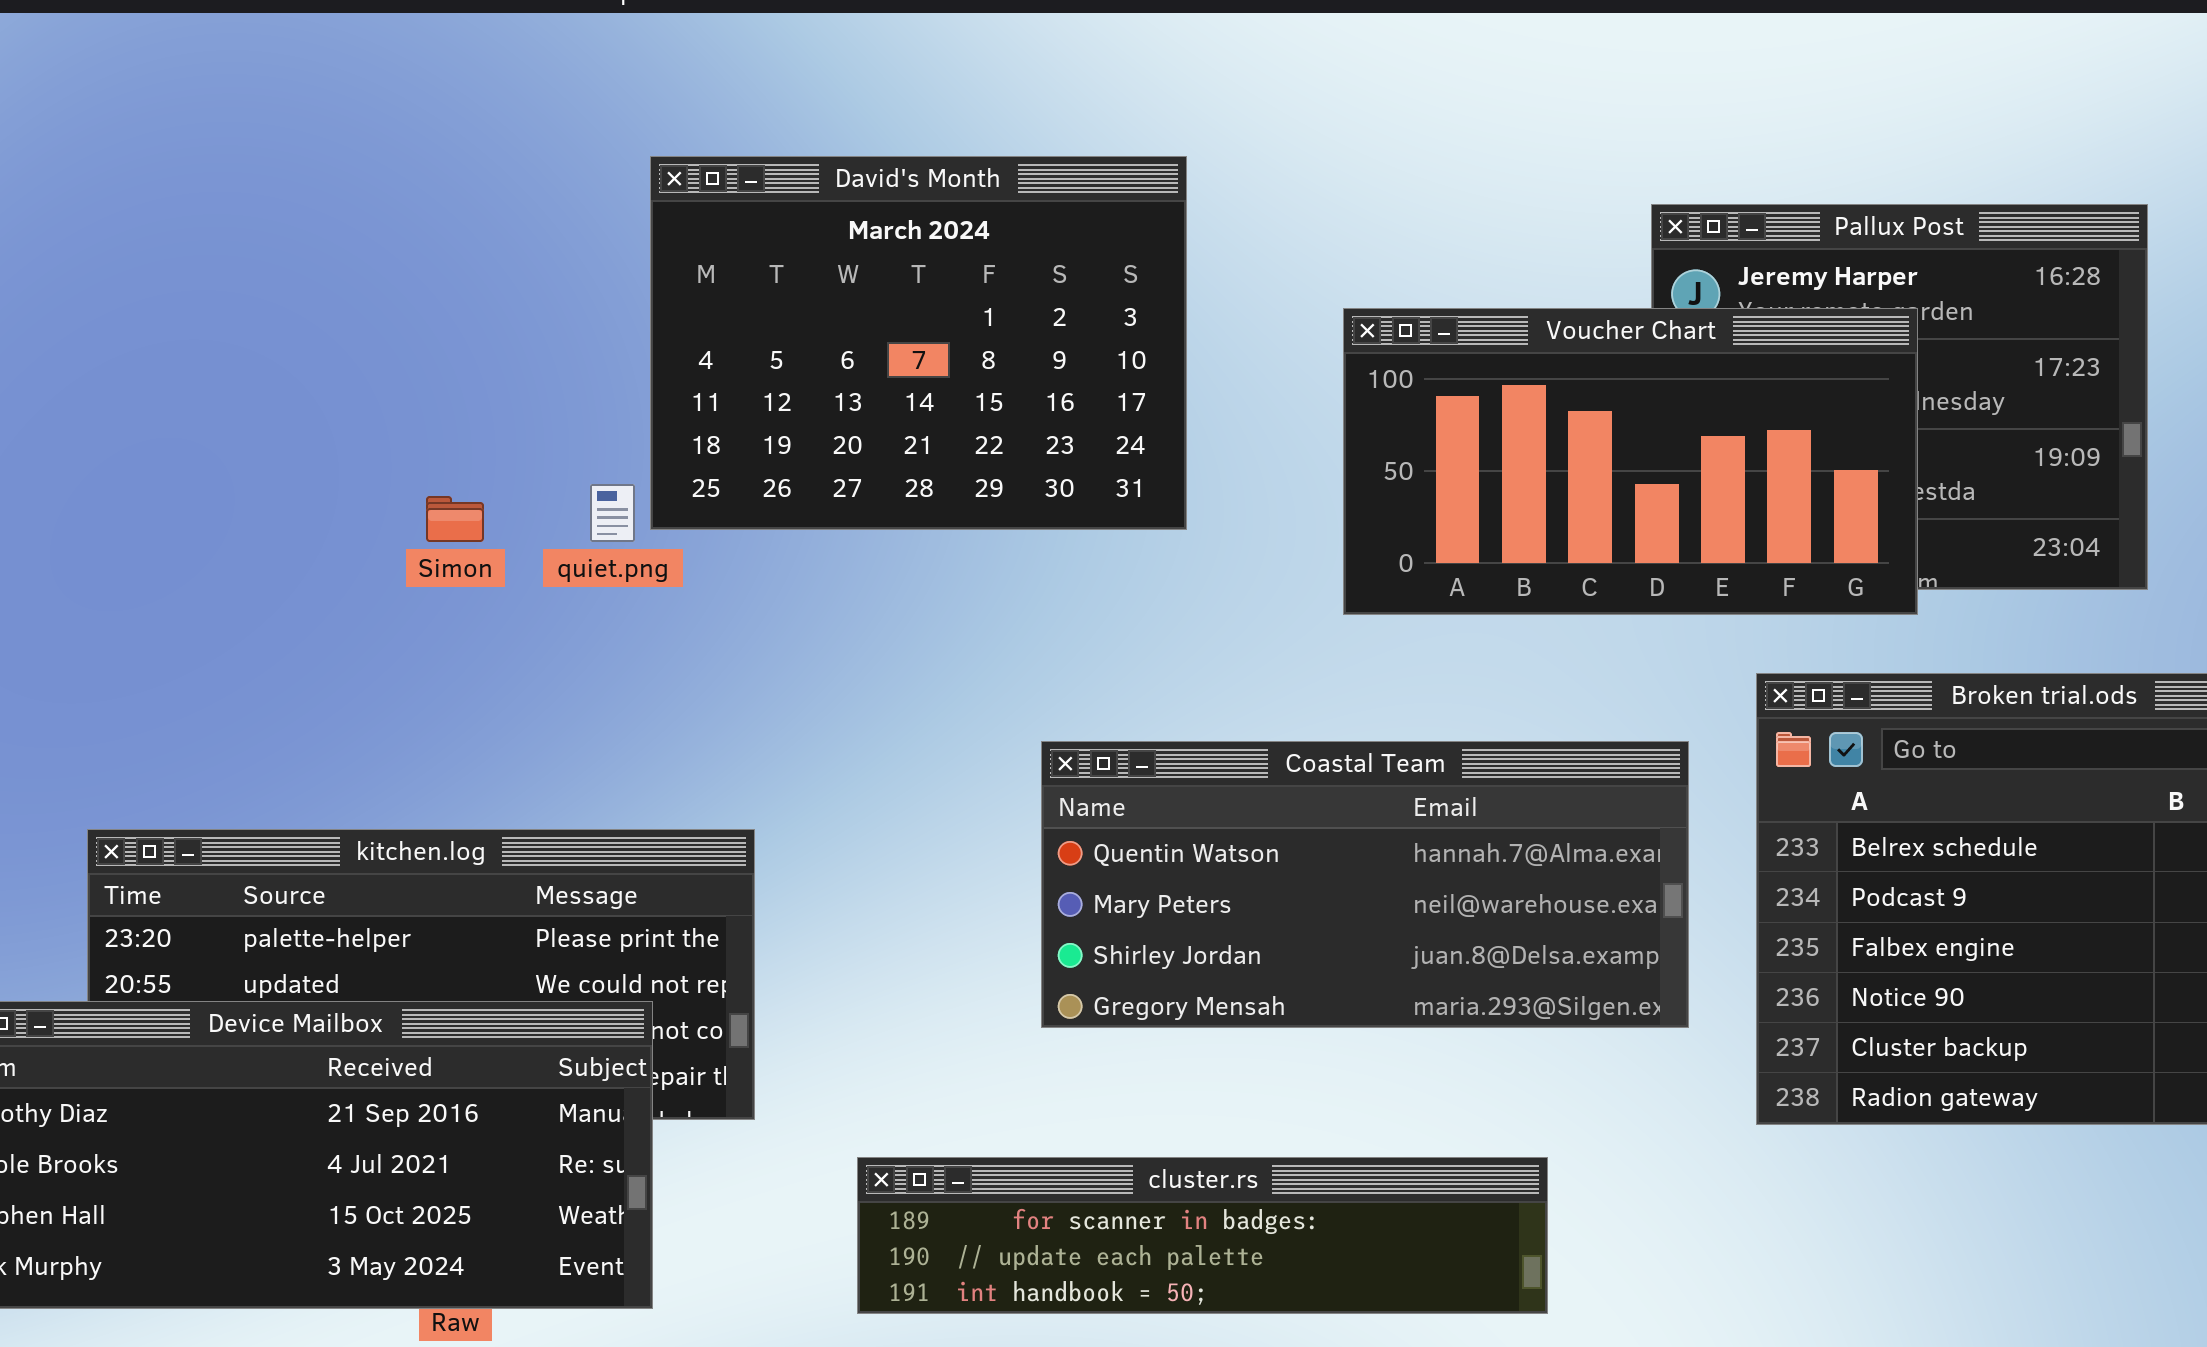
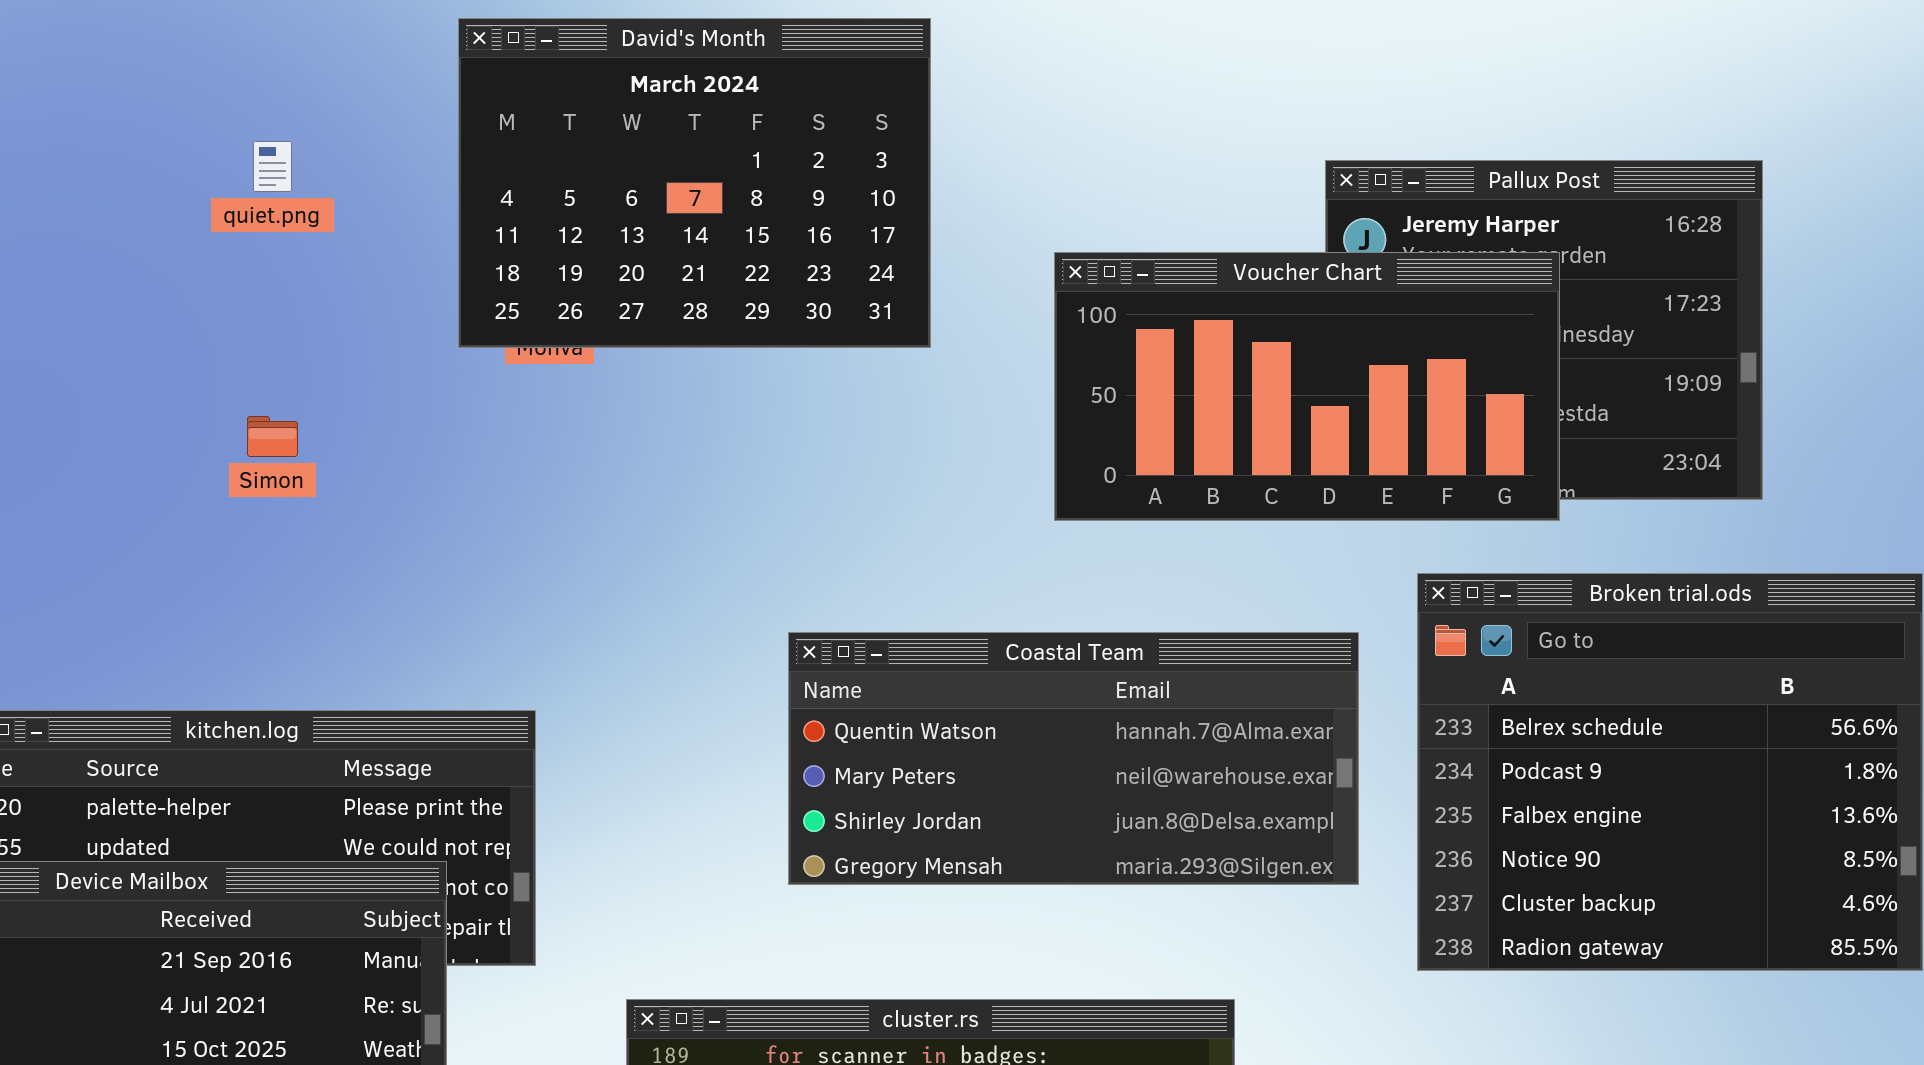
David's Month: [650,156,1187,530] -> [458,18,931,348], moved
quiet.png: [590,484,635,542] -> [253,141,292,192], moved

